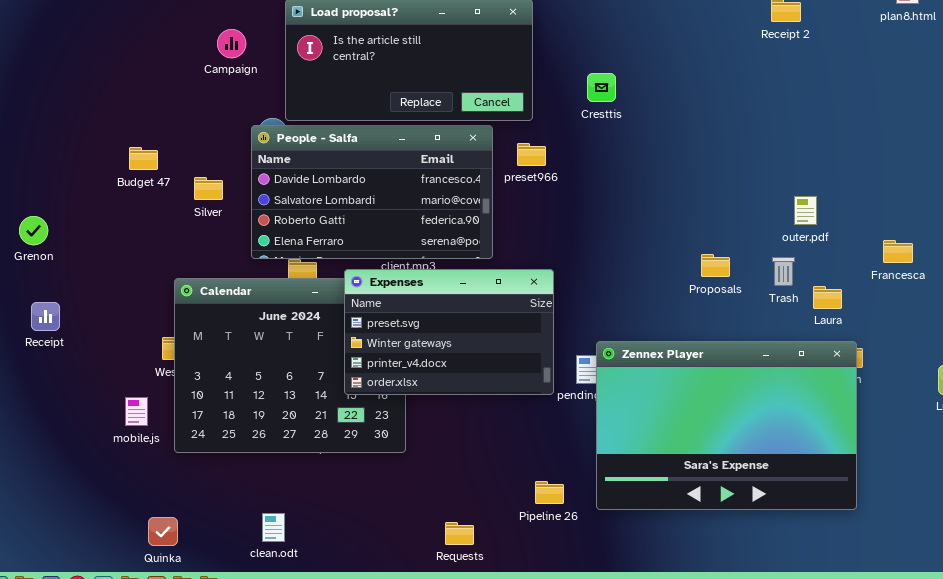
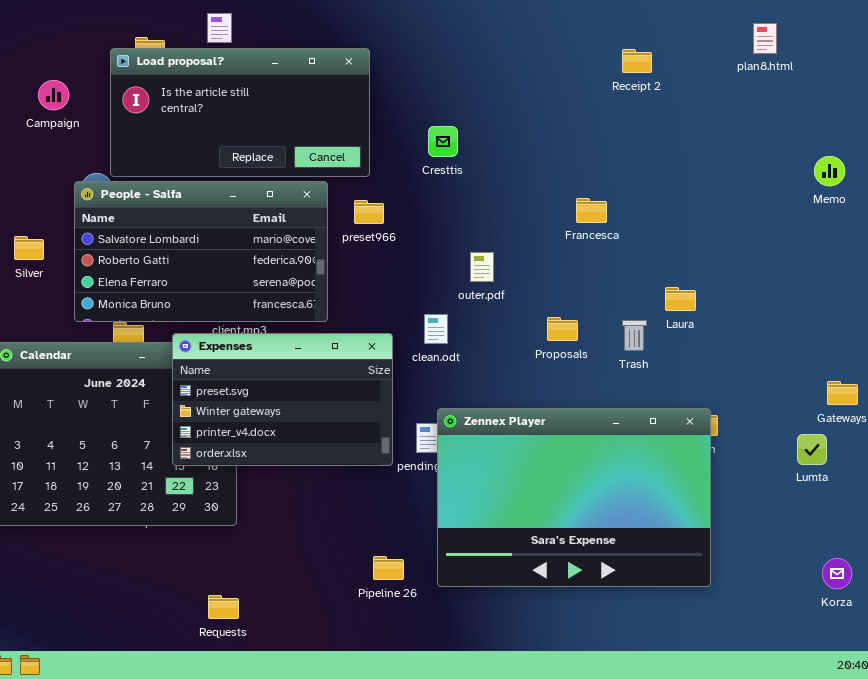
People - Salfa: [251,125,493,259] -> [74,181,328,322], scrolled down 1 row
outer.pdf: [794,196,817,225] -> [470,252,494,282], moved
Francesca: [883,240,913,263] -> [576,198,607,223], moved
Laura: [813,286,842,309] -> [665,287,696,311], moved
clean.odt: [262,513,285,542] -> [424,314,448,344], moved
Requests: [445,522,474,545] -> [208,595,239,619], moved

